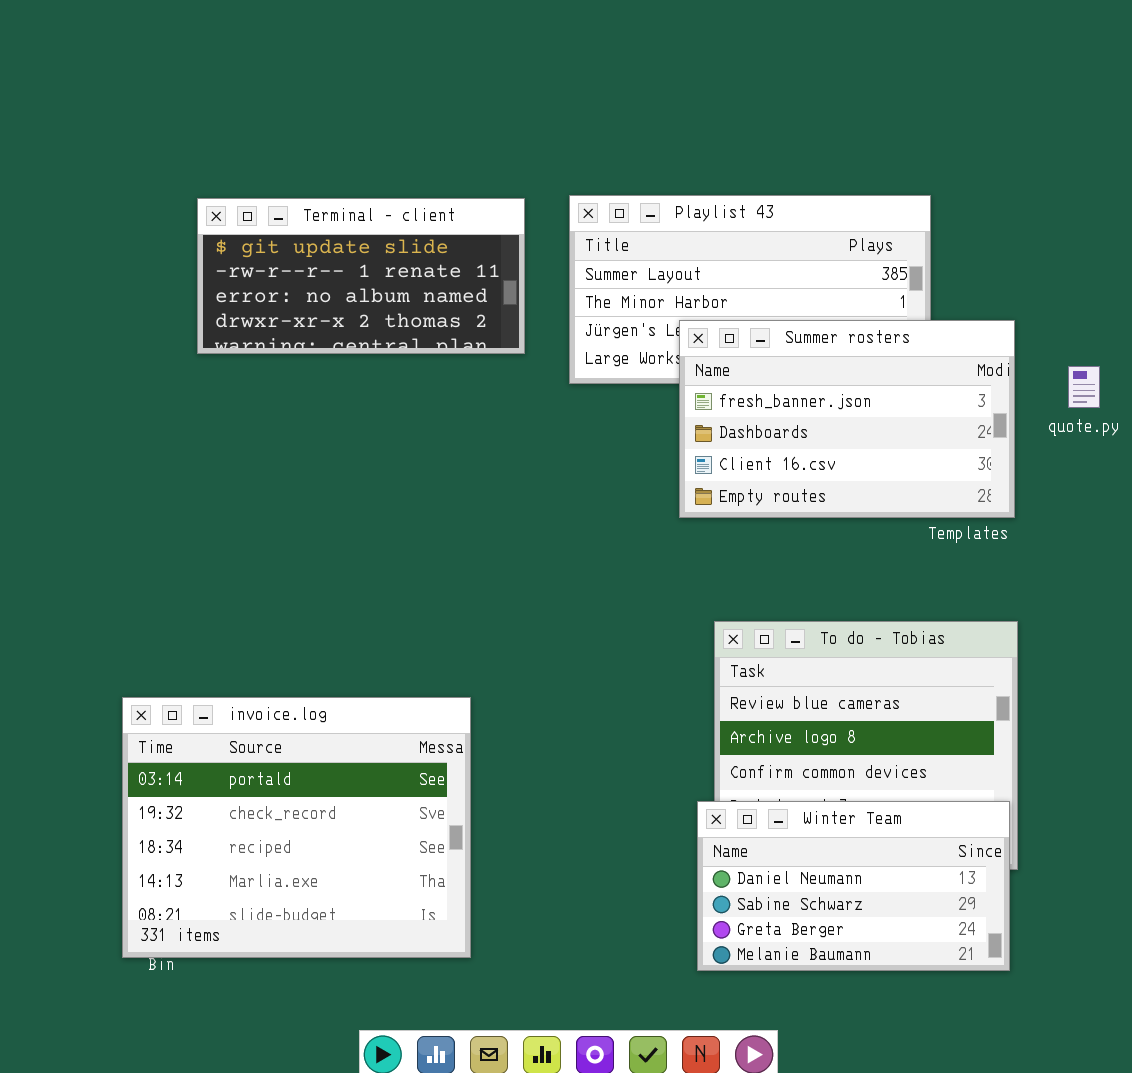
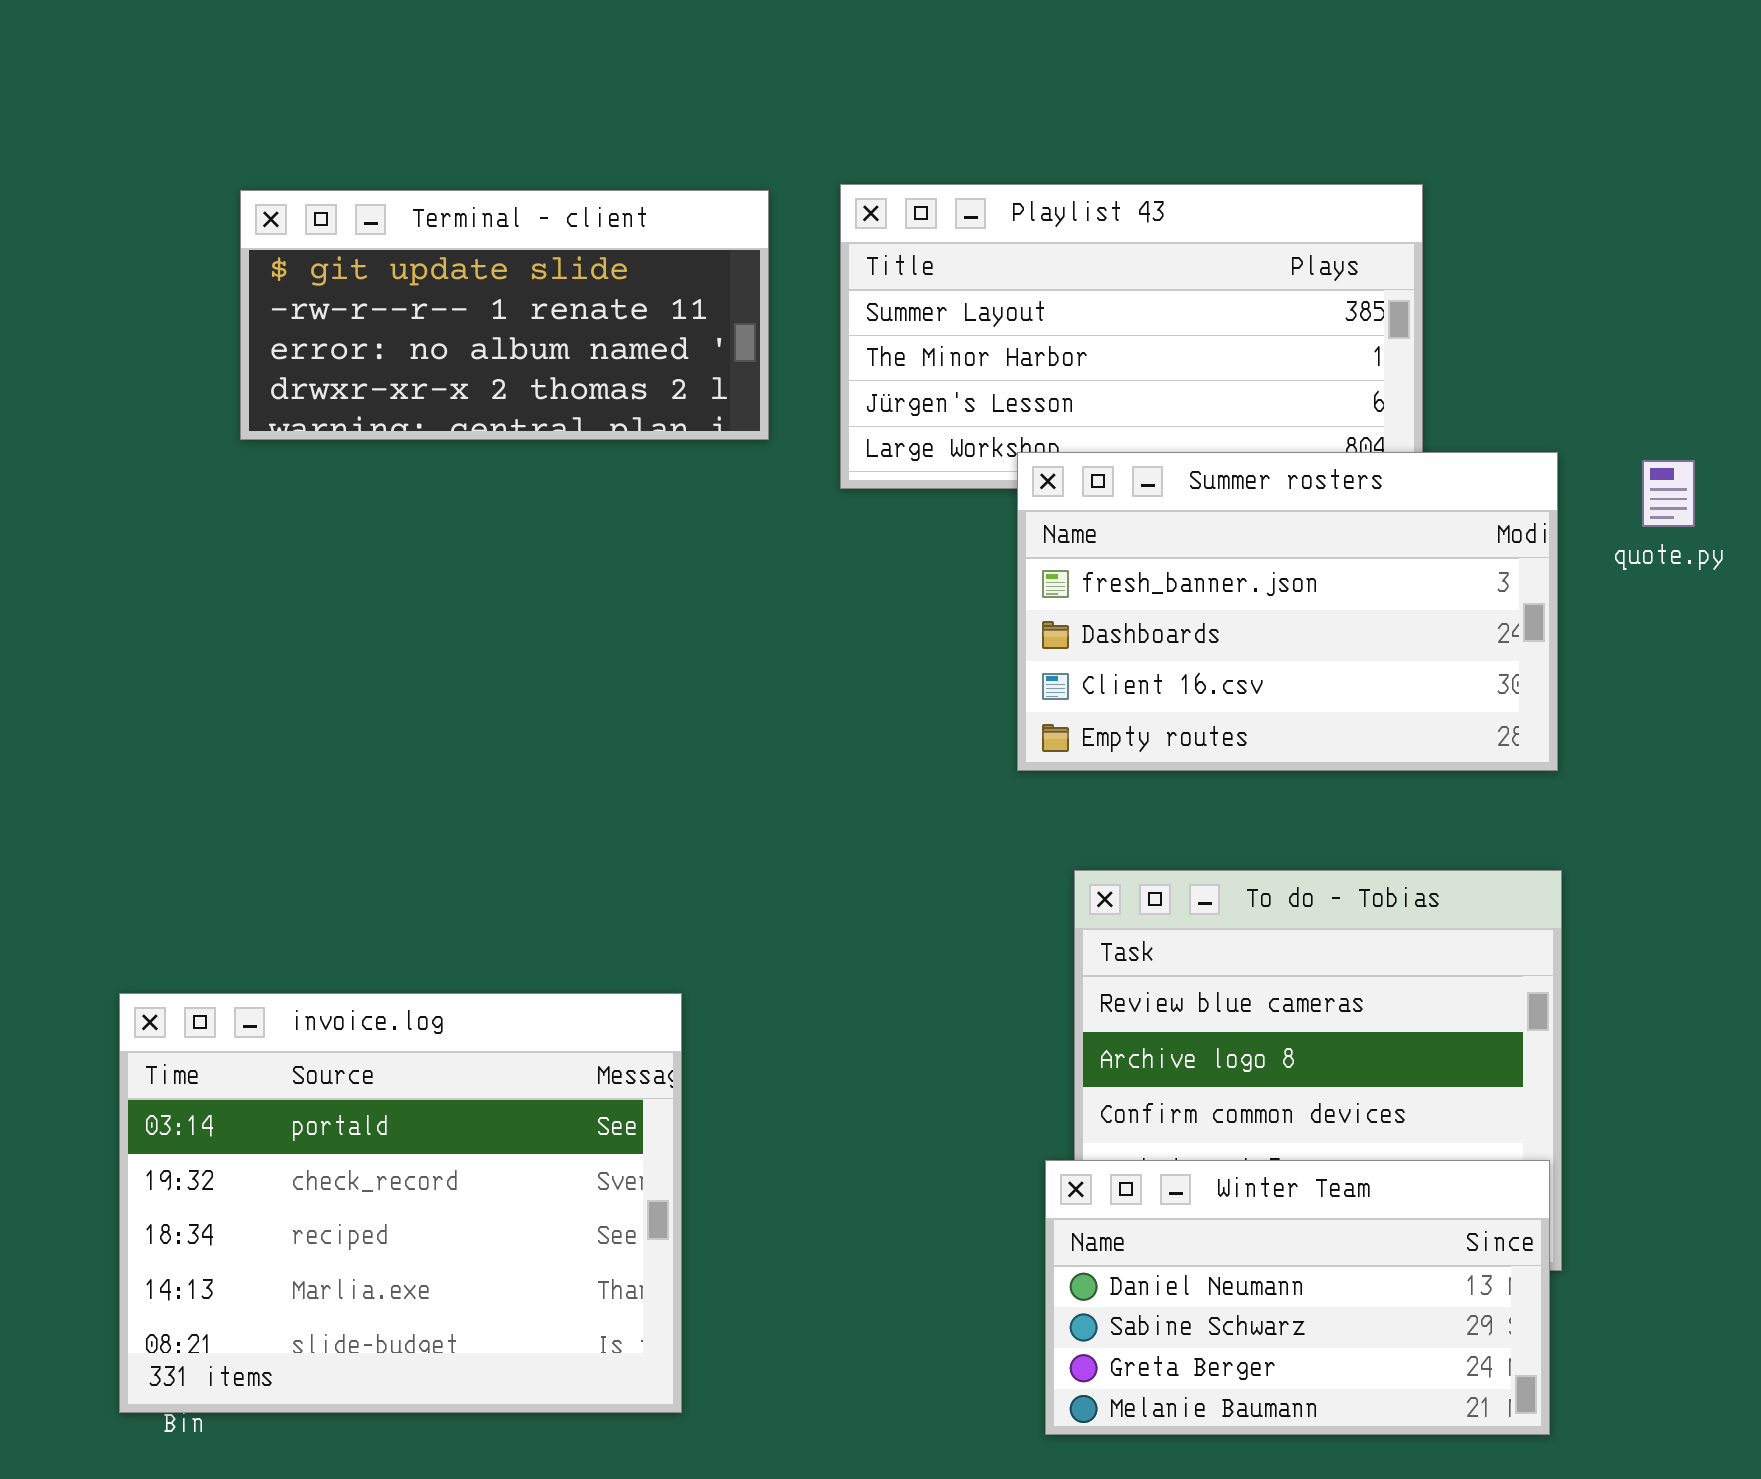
Summer rosters: [679,320,1015,518] -> [1017,452,1558,771], moved

